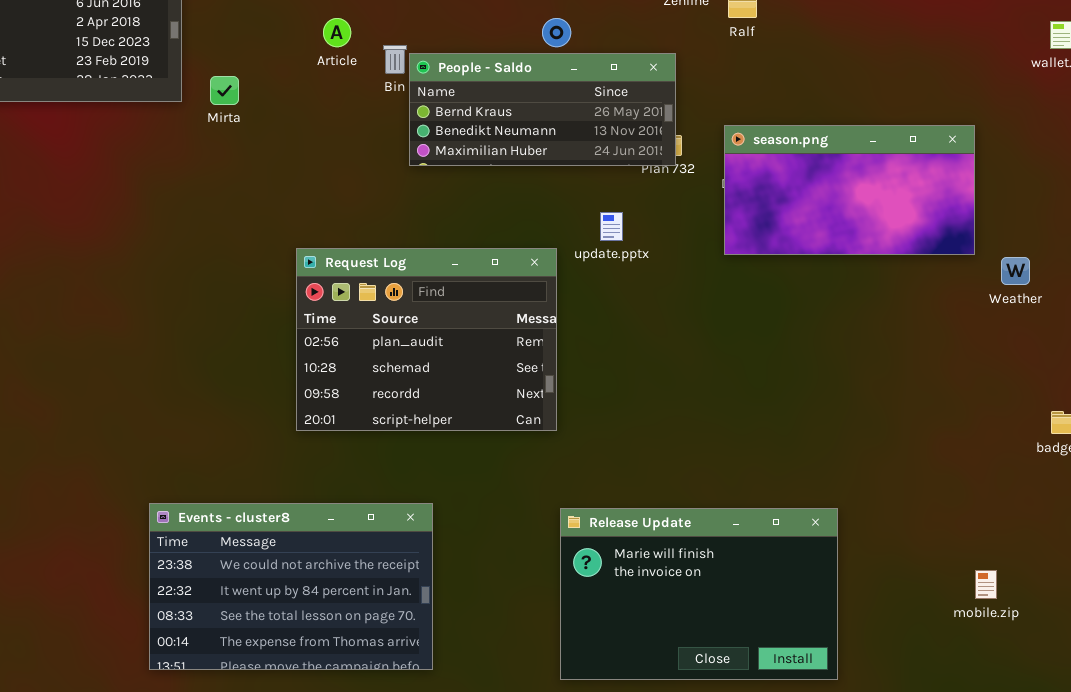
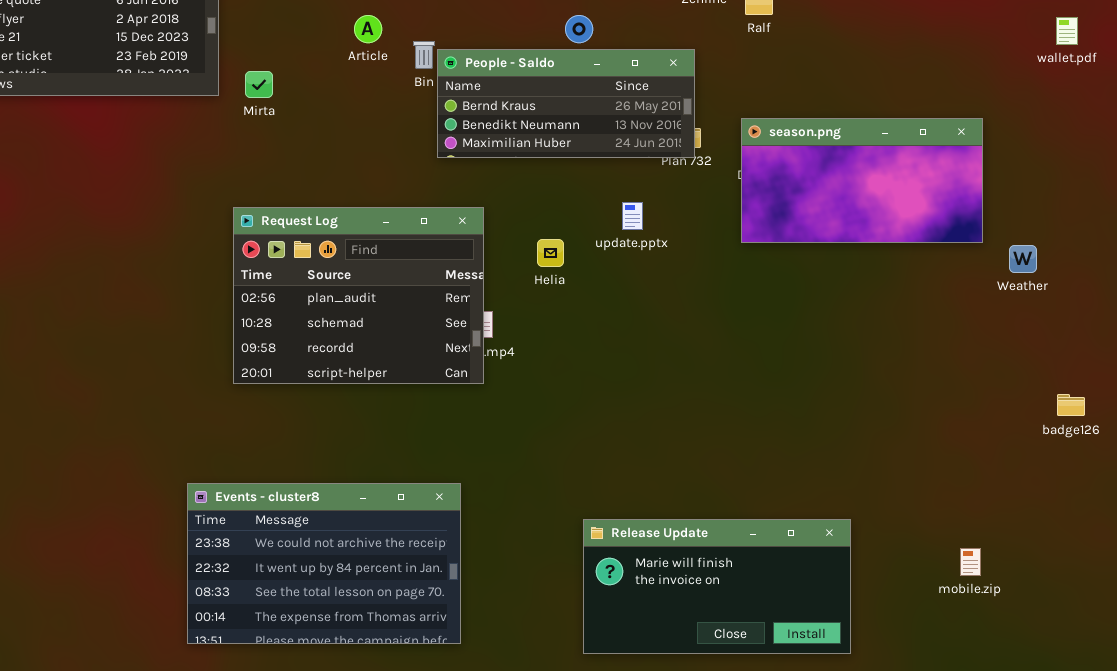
Request Log: [296,248,557,431] -> [233,207,484,384], moved
Release Update: [560,508,838,680] -> [583,519,851,654], resized
mobile.zip: [975,570,997,599] -> [960,548,981,576], moved

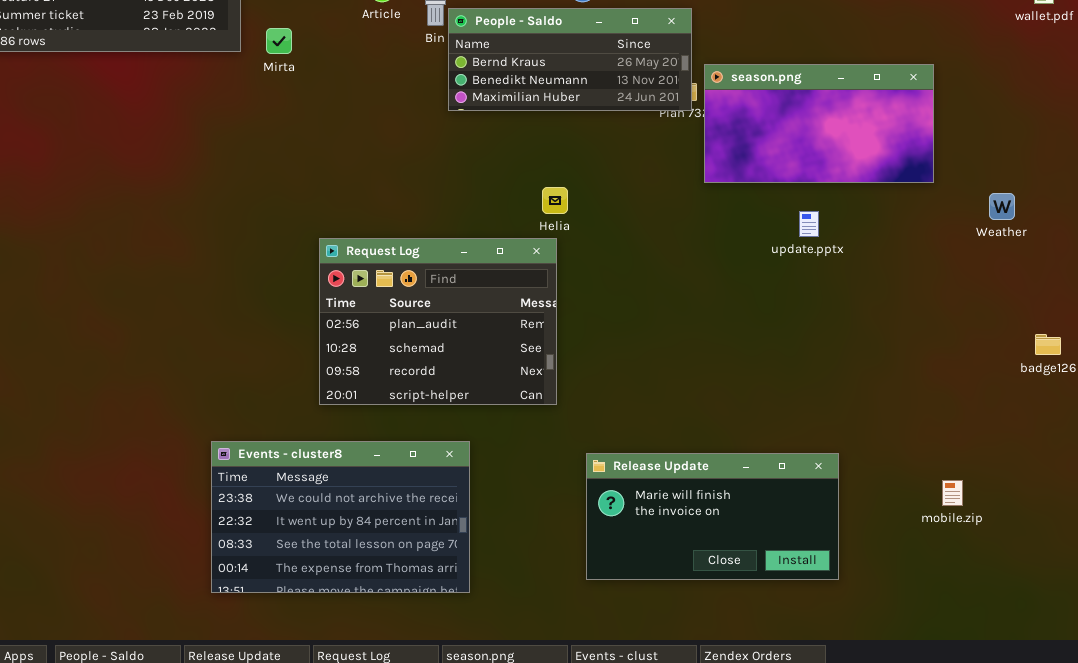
season.png: [741,118,983,243] -> [704,64,934,183], moved
update.pptx: [622,202,643,230] -> [799,211,819,237], moved
Request Log: [233,207,484,384] -> [319,238,557,405], moved
Events - cluster8: [187,483,461,644] -> [211,441,470,593], moved

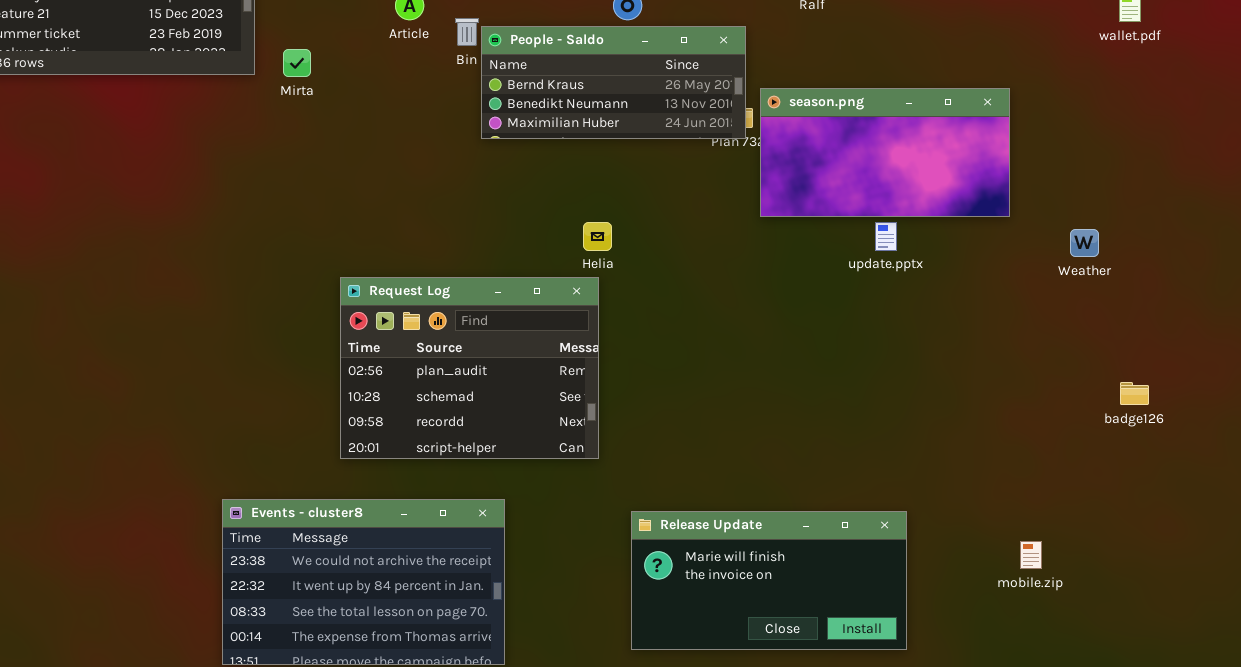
update.pptx: [799,211,819,237] -> [875,222,897,251], moved

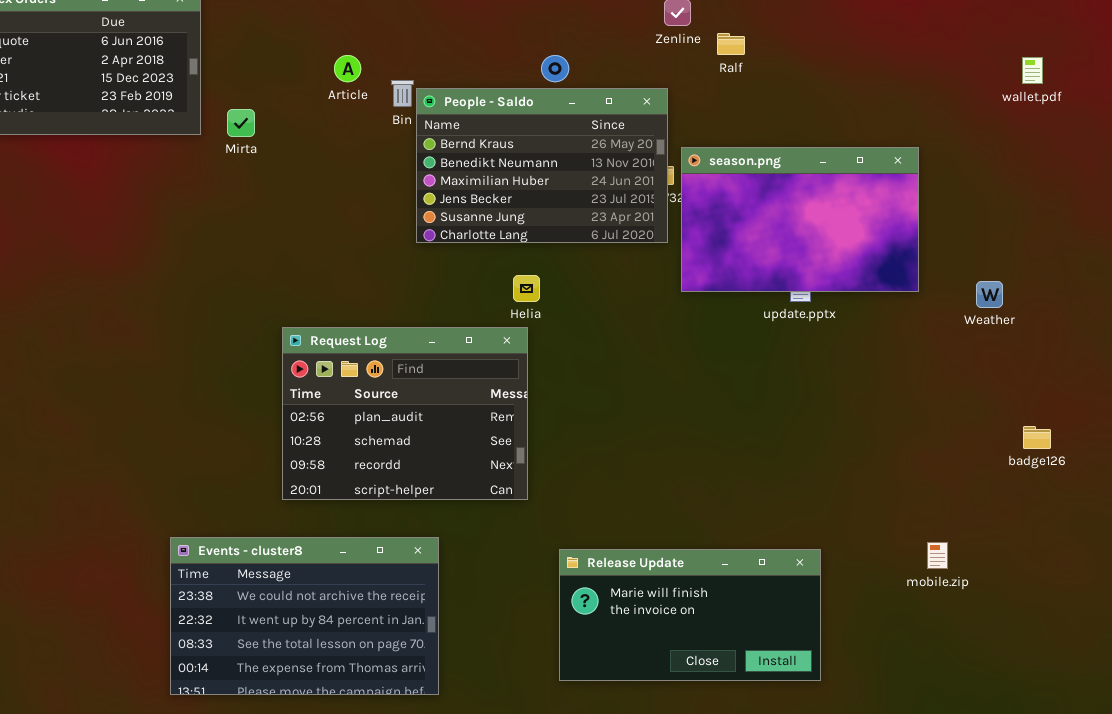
People - Saldo: [481,26,746,139] -> [416,88,668,243], resized
season.png: [760,88,1010,217] -> [681,147,919,292], resized
mobile.zip: [1020,541,1042,569] -> [927,542,948,569], moved

